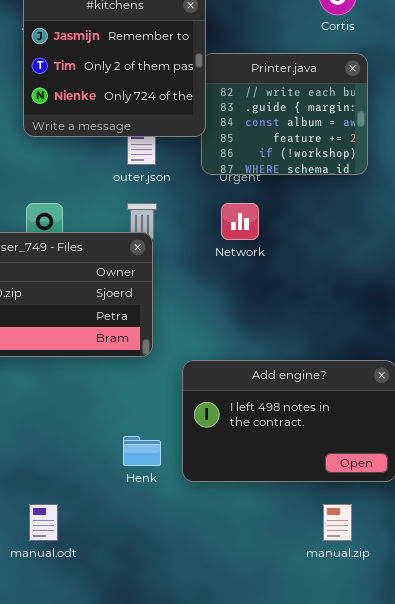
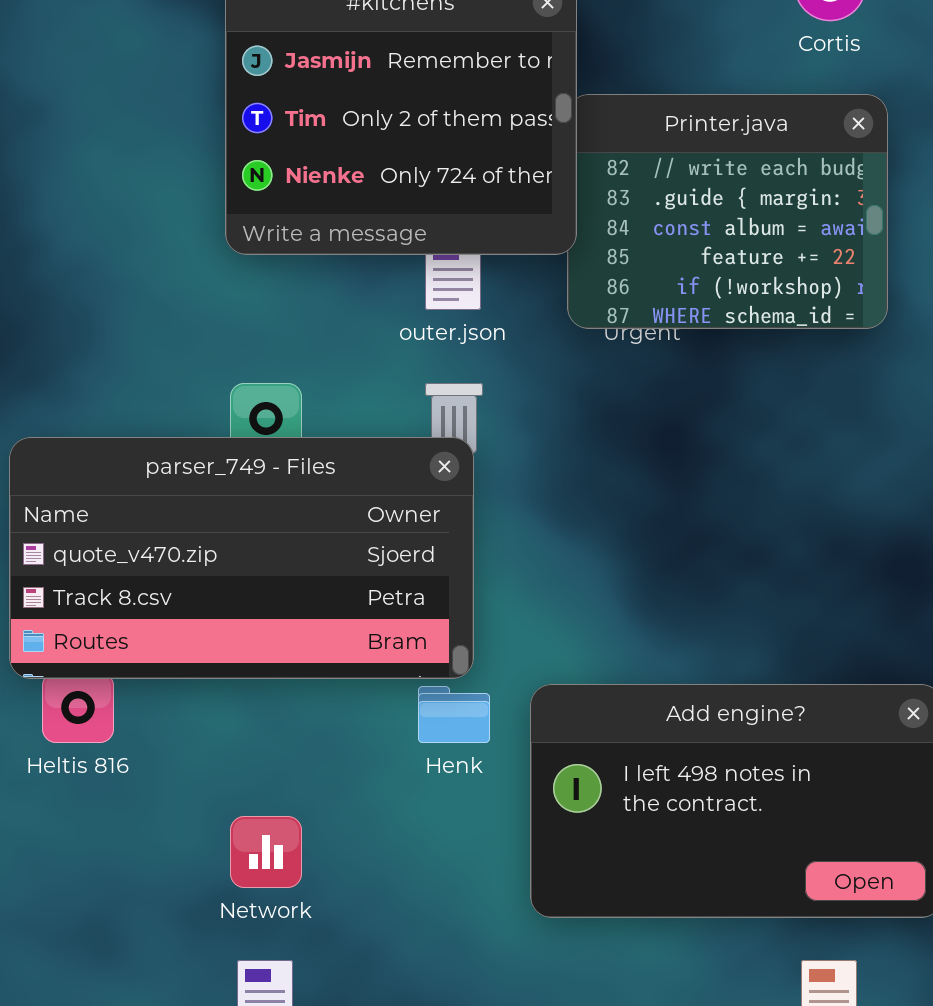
Network: [221,203,259,240] -> [230,816,302,888], moved
Henk: [123,436,161,466] -> [418,686,490,743], moved

